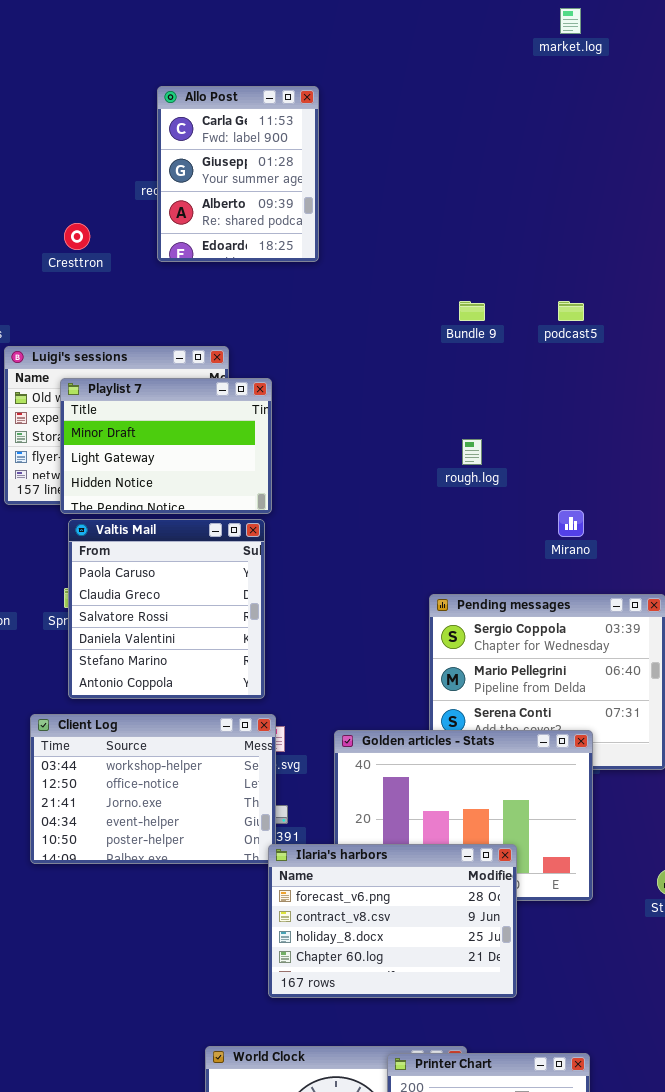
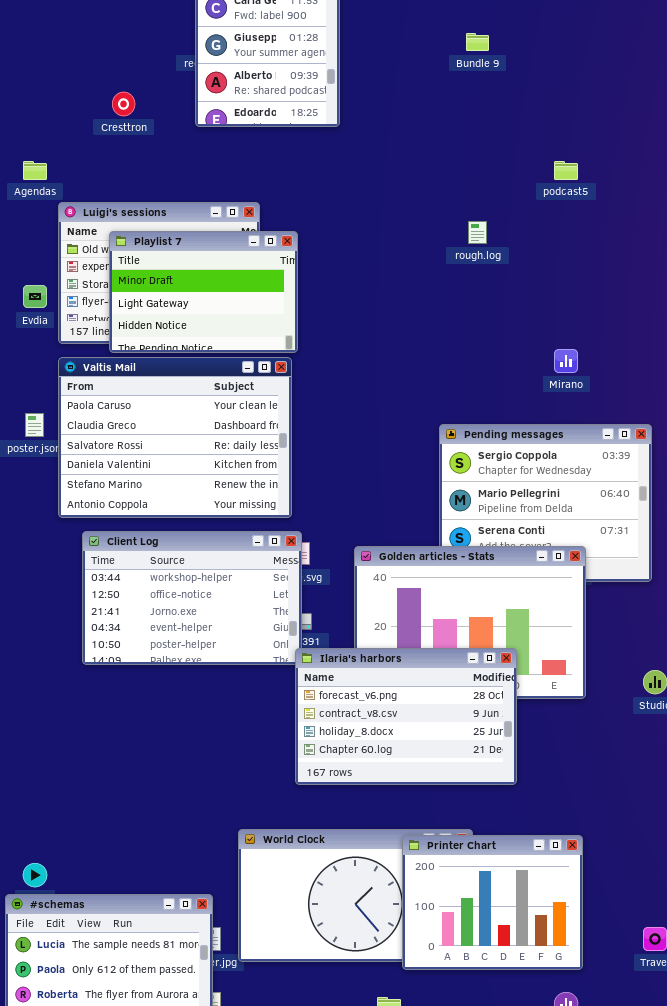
Bundle 9: [459,301,485,321] -> [466,33,489,51], moved
rough.log: [462,439,482,465] -> [468,221,487,244], moved
Valtis Mail: [68,519,265,699] -> [58,357,292,518], resized

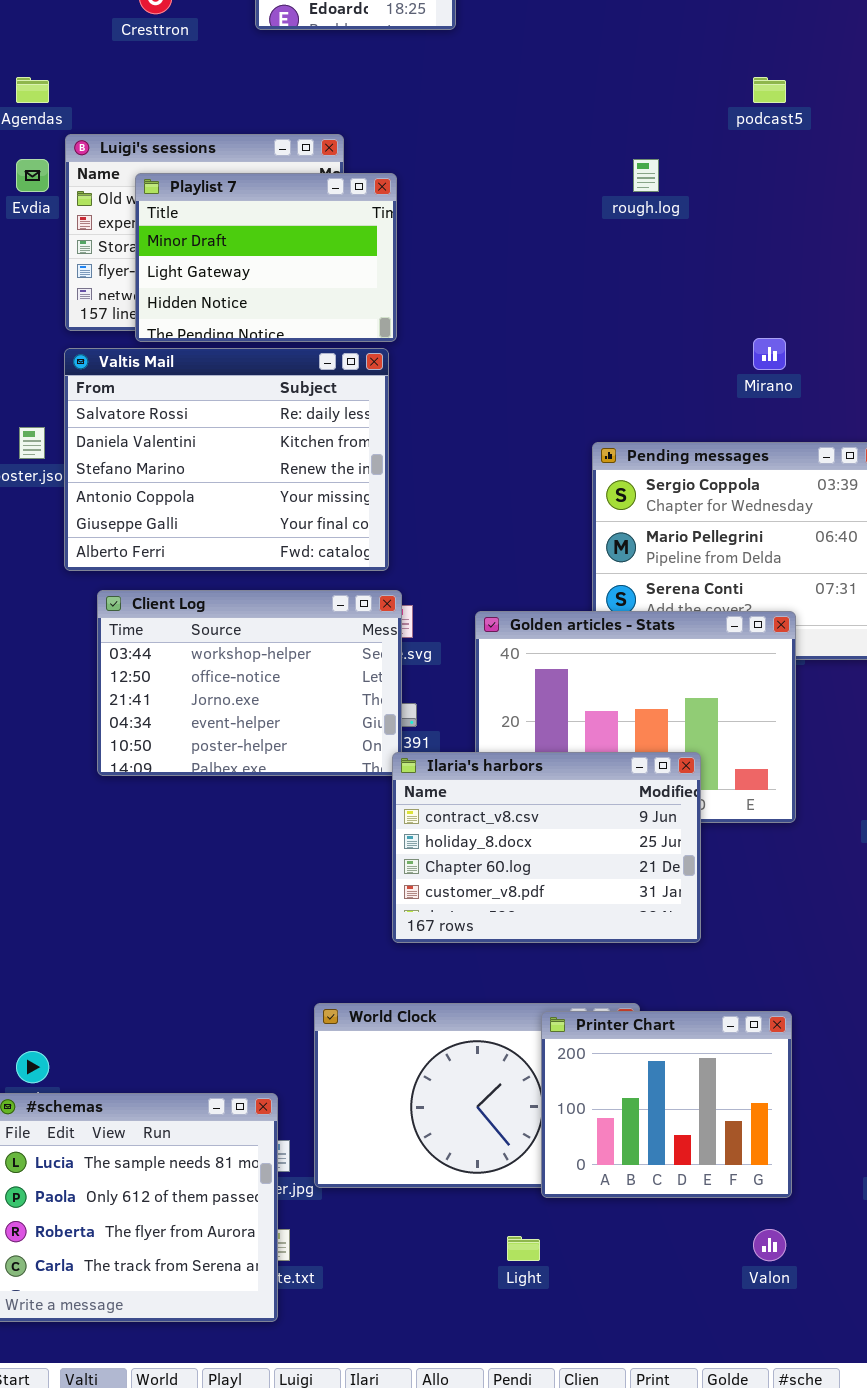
Evdia: [23,285,47,308] -> [16,159,49,192], moved
Valtis Mail: [58,357,292,518] -> [64,348,389,571], scrolled down 2 rows
Ilaria's harbors: [295,648,517,785] -> [392,752,701,943], scrolled down 1 row

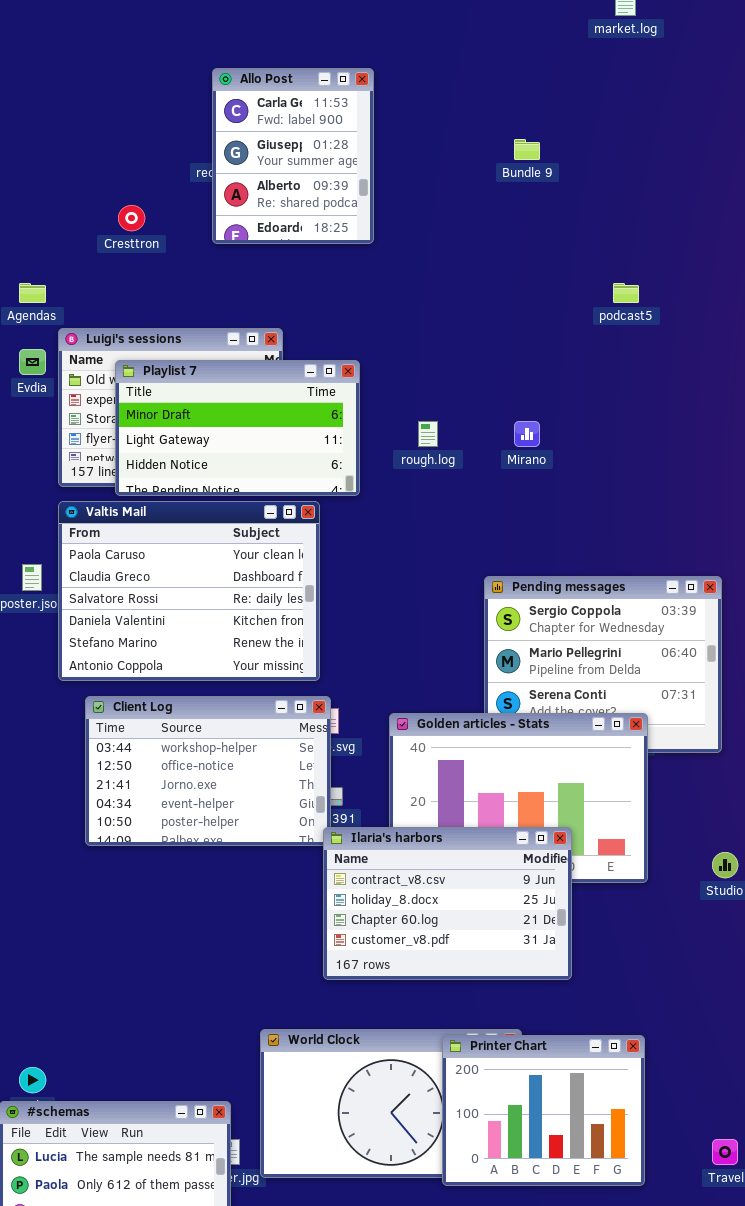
rough.log: [633,159,659,192] -> [418,421,438,447], moved
Playlist 7: [135,173,397,342] -> [115,360,360,496], resized
Mirano: [753,338,786,370] -> [514,421,540,447], moved
Valtis Mail: [64,348,389,571] -> [58,501,320,681], scrolled up 2 rows

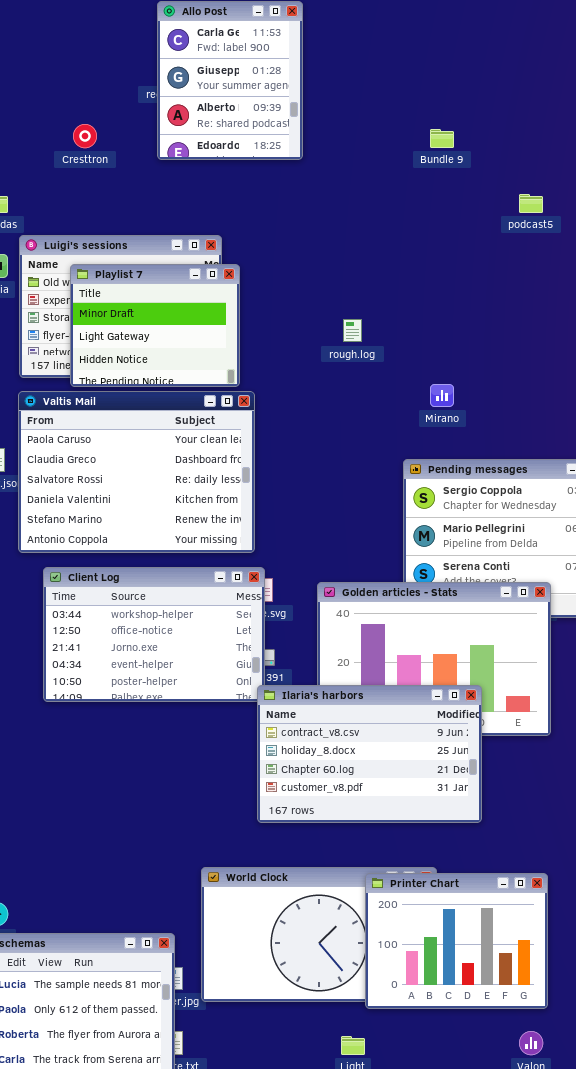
Bundle 9: [514,139,540,160] -> [430,129,454,148], moved
Playlist 7: [115,360,360,496] -> [70,264,240,387], resized
Mirano: [514,421,540,447] -> [430,384,454,407], moved

